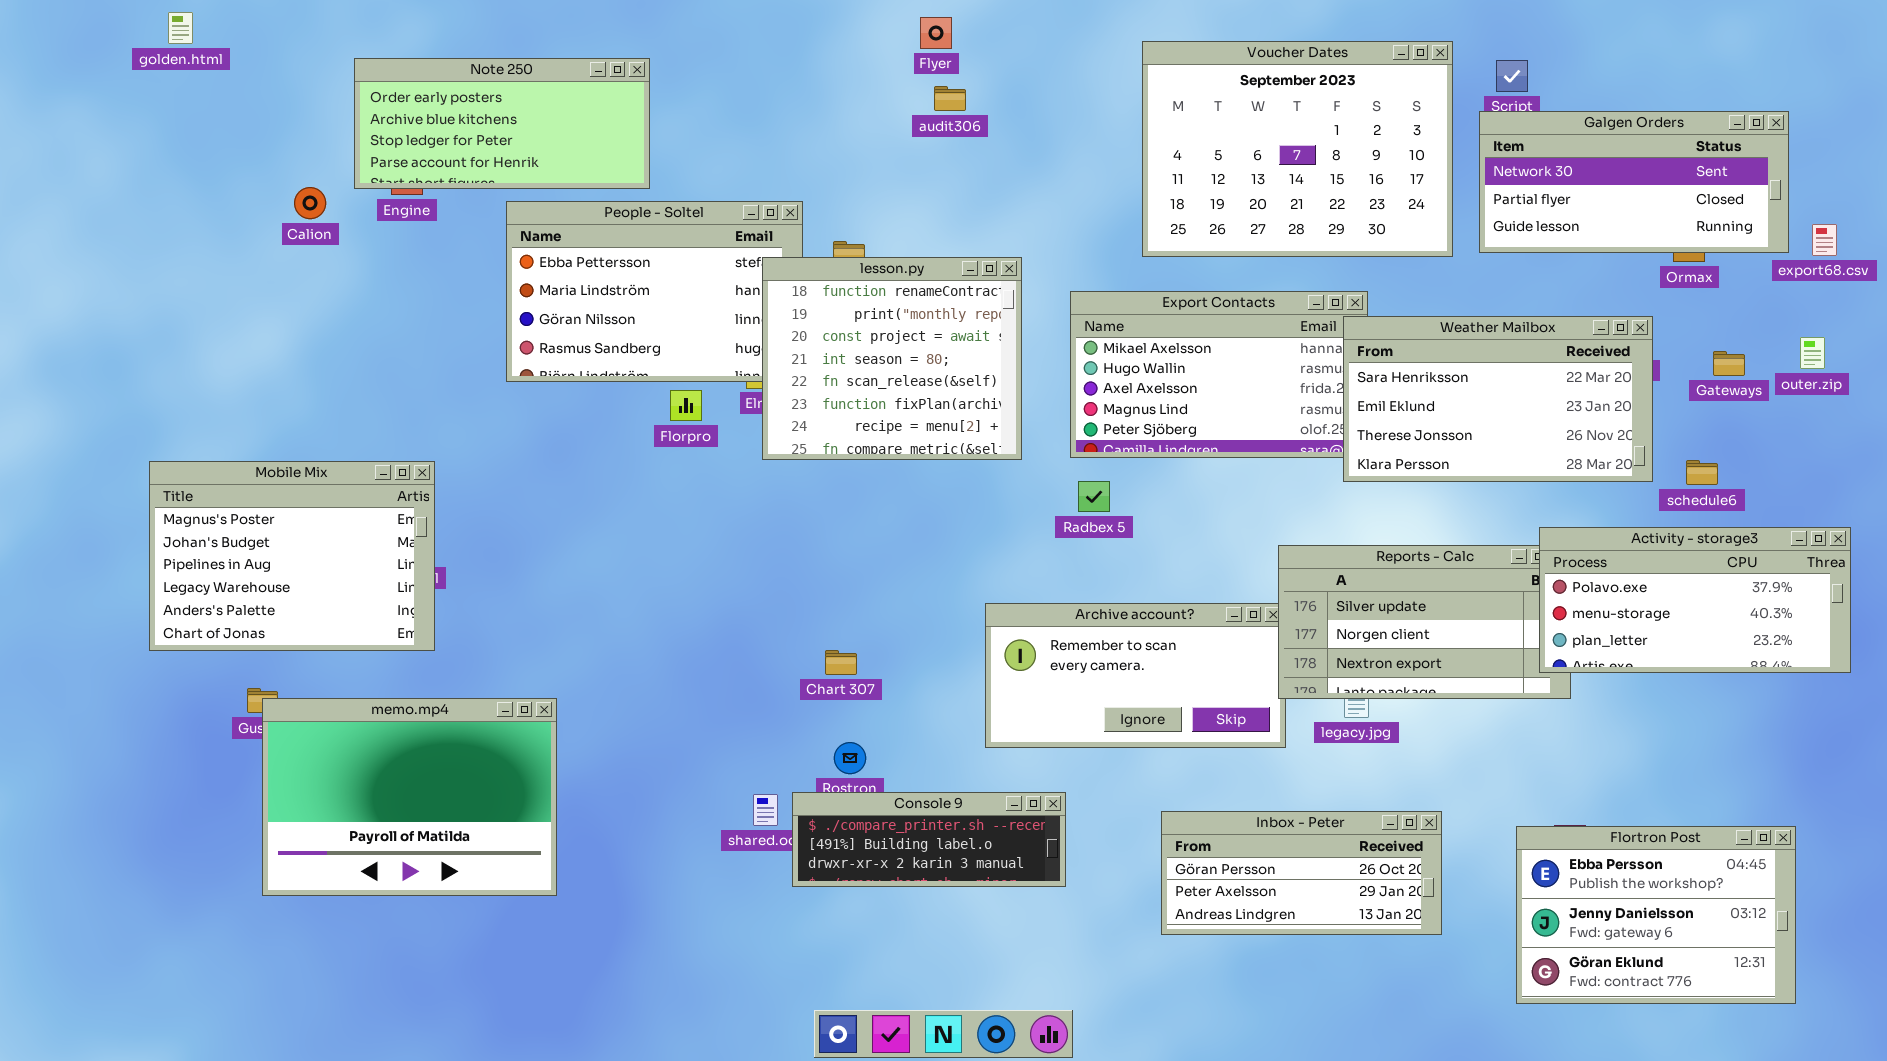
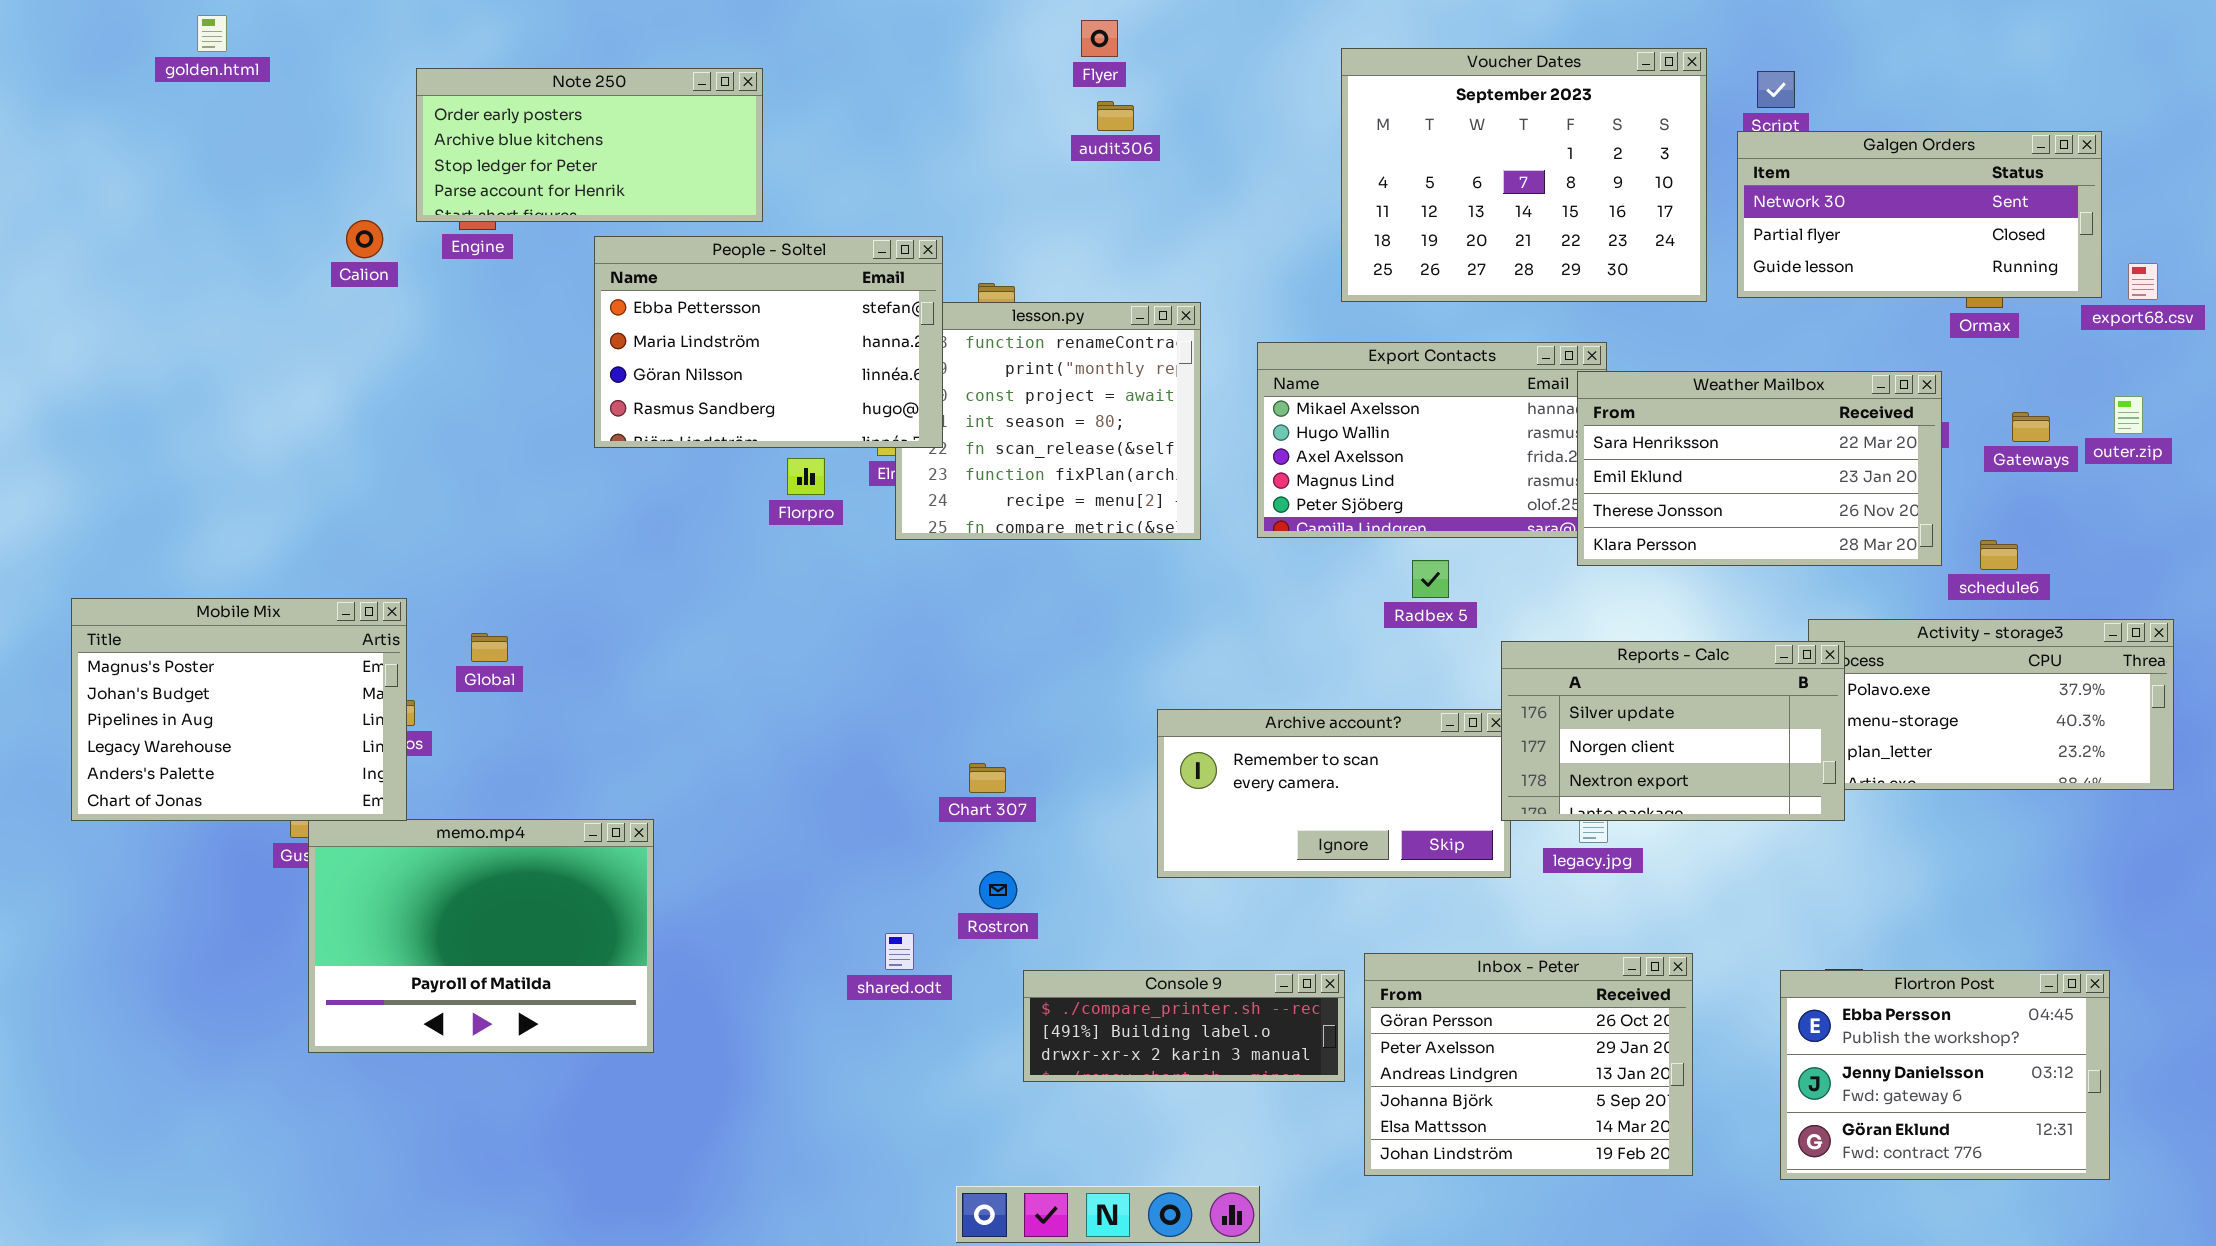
People - Soltel: [506,201,803,382] -> [594,236,943,448], raised
Mobile Mix: [149,461,435,651] -> [71,598,407,821], moved
Radbex 5: [1078,481,1110,512] -> [1412,560,1449,598], moved
Reports - Calc: [1278,545,1571,699] -> [1501,641,1845,821], raised
Console 9: [792,792,1066,887] -> [1023,970,1345,1082], moved
Inbox - Peter: [1161,811,1442,935] -> [1364,953,1693,1176], resized

